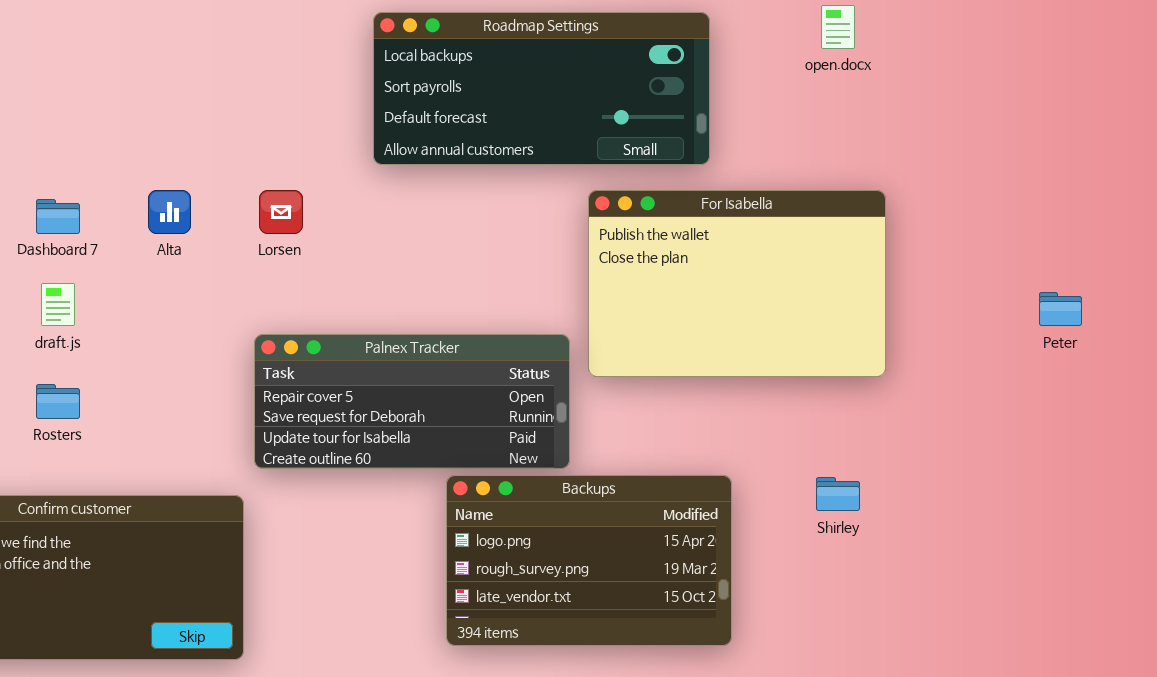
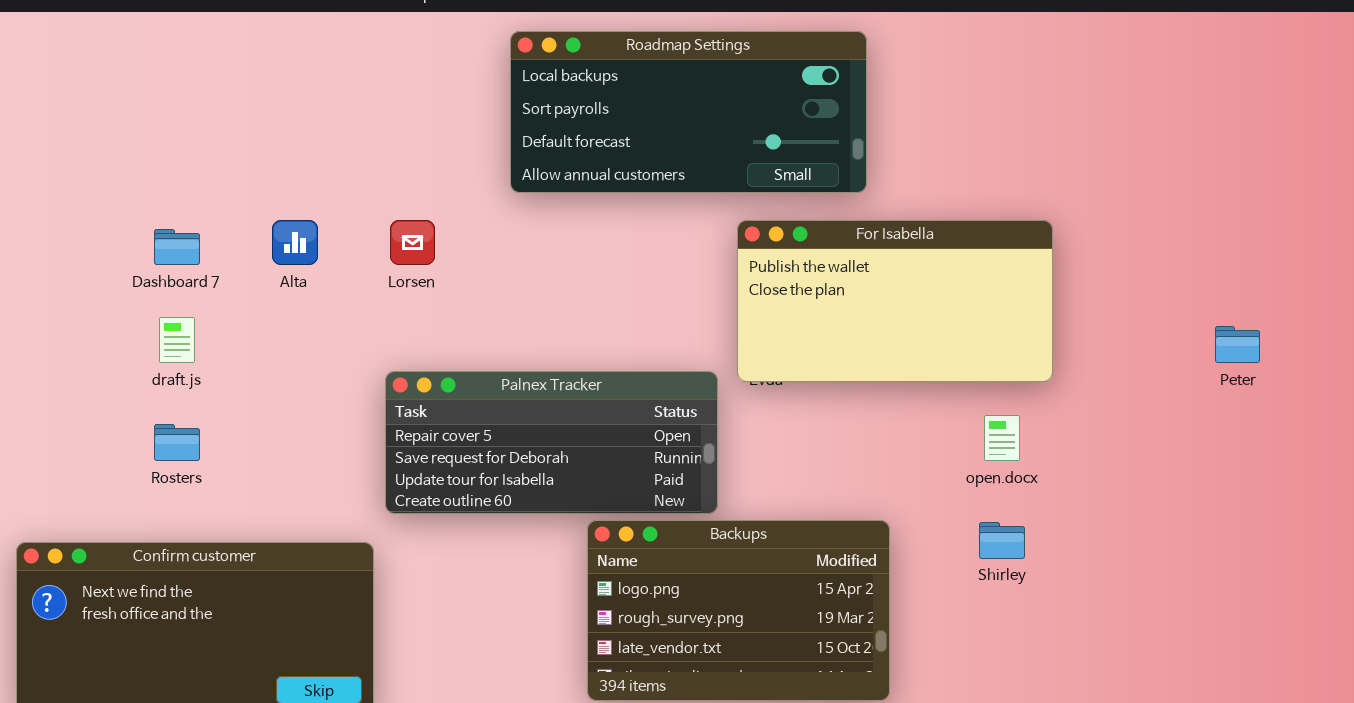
open.docx: [821,5,855,49] -> [984,415,1020,461], moved
For Isabella: [588,190,886,377] -> [737,220,1053,382], resized

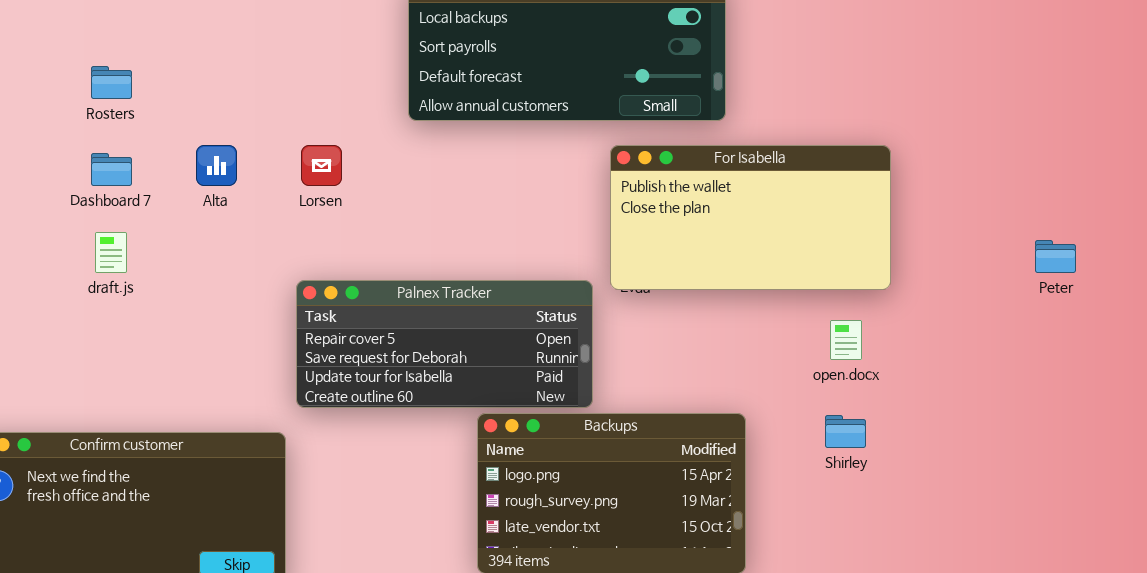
Rosters: [154,424,200,461] -> [91,66,132,99], moved

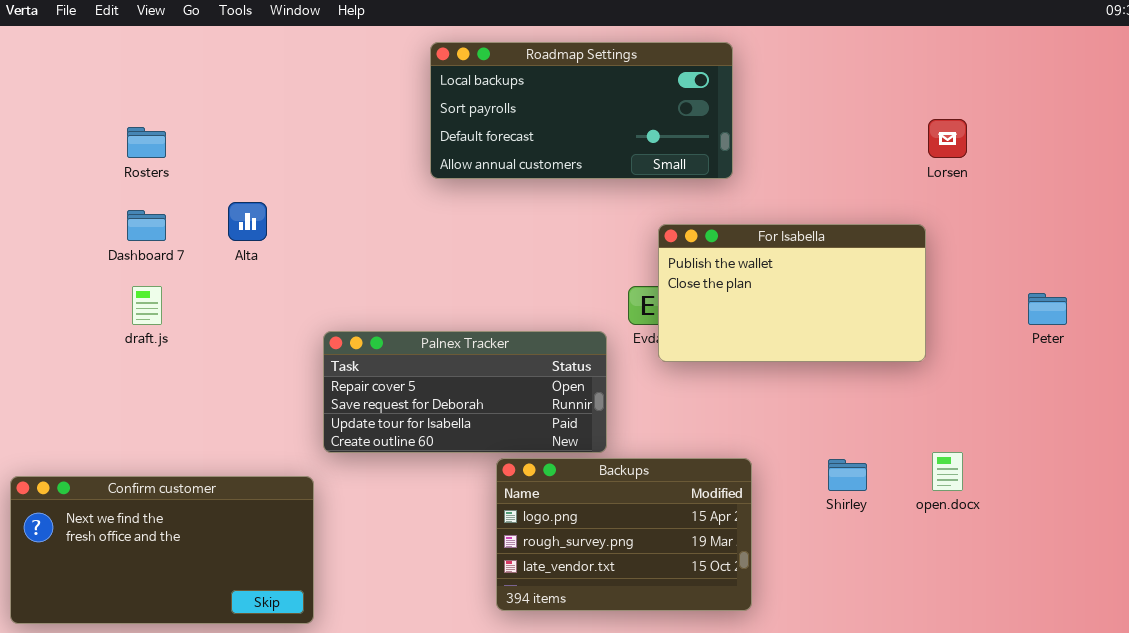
Lorsen: [301,145,342,186] -> [928,119,967,158], moved
For Isabella: [610,145,891,290] -> [658,224,926,362], moved
open.docx: [830,320,862,360] -> [932,452,963,491], moved

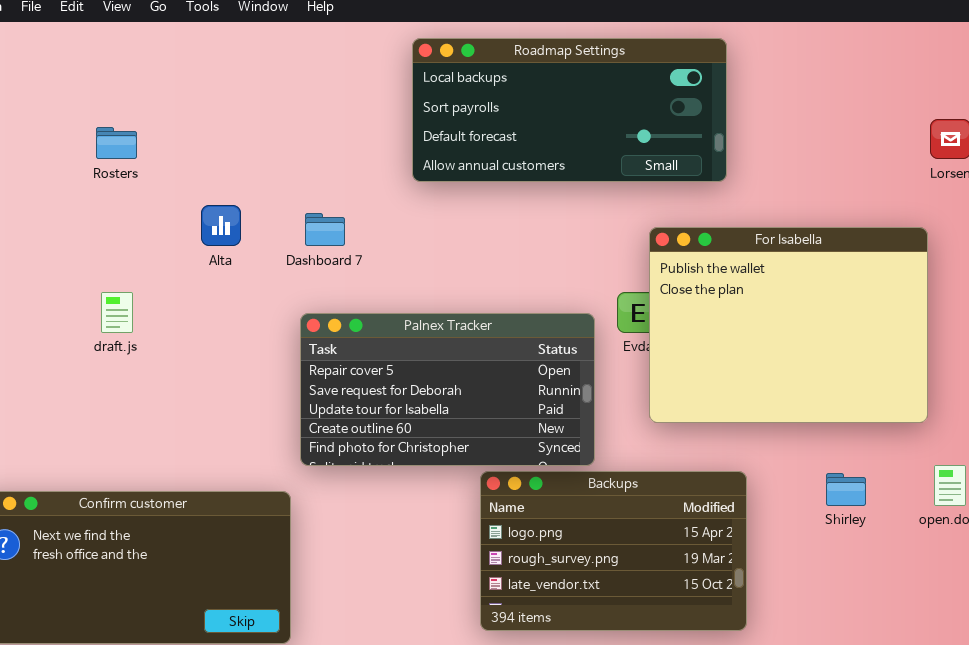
Dashboard 7: [127,210,166,241] -> [305,213,345,246], moved
For Isabella: [658,224,926,362] -> [649,227,928,423], resized
Palnex Tracker: [323,331,607,453] -> [300,313,595,466], resized

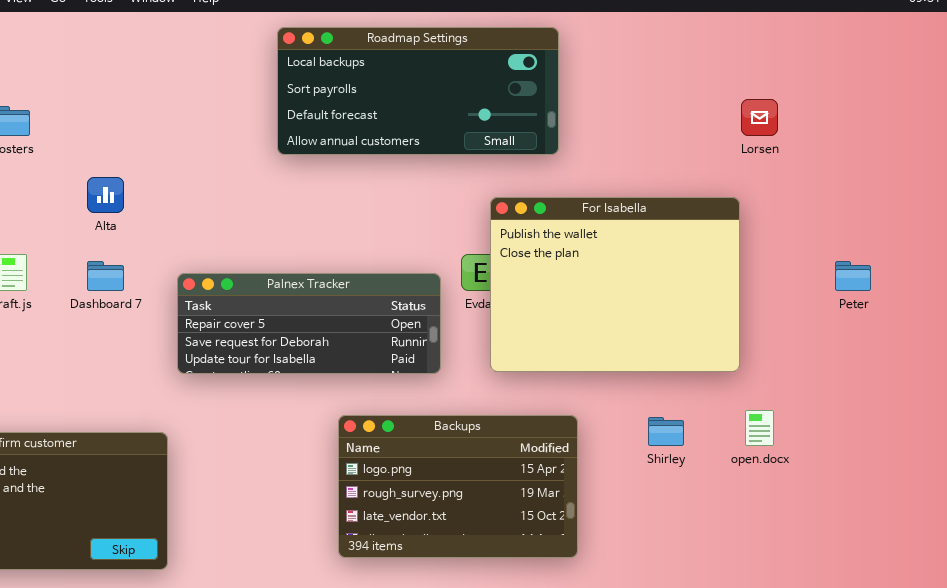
Dashboard 7: [305,213,345,246] -> [87,261,124,291], moved
Palnex Tracker: [300,313,595,466] -> [177,273,441,374], resized

